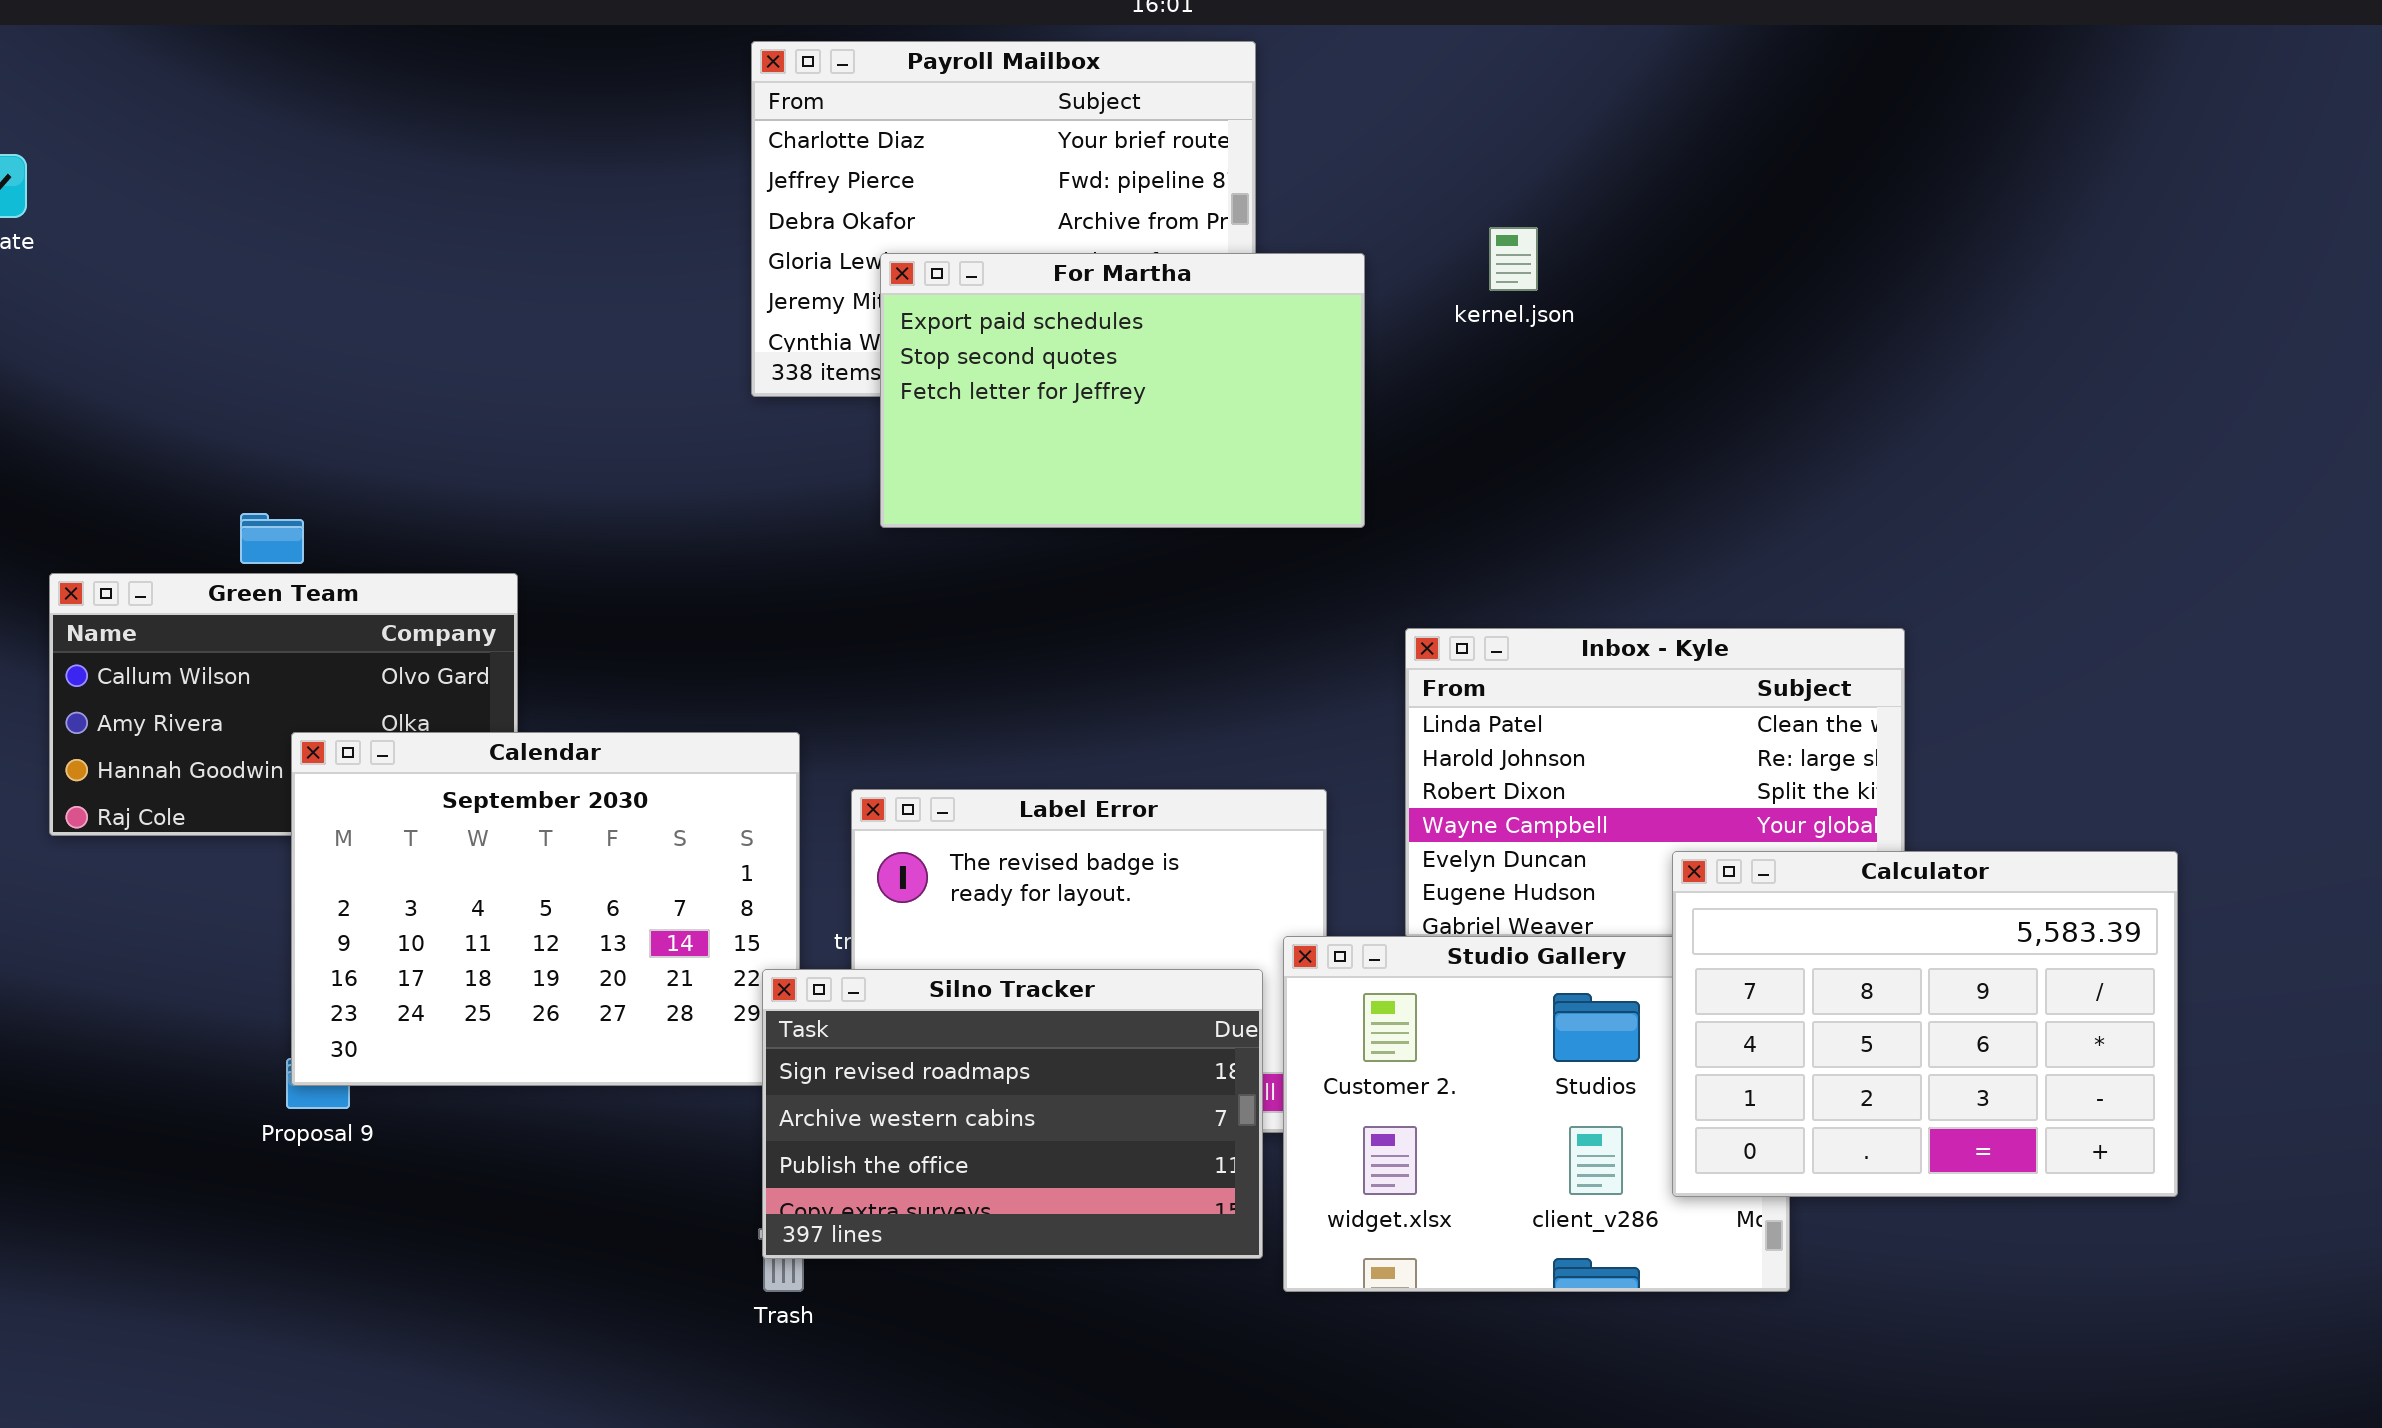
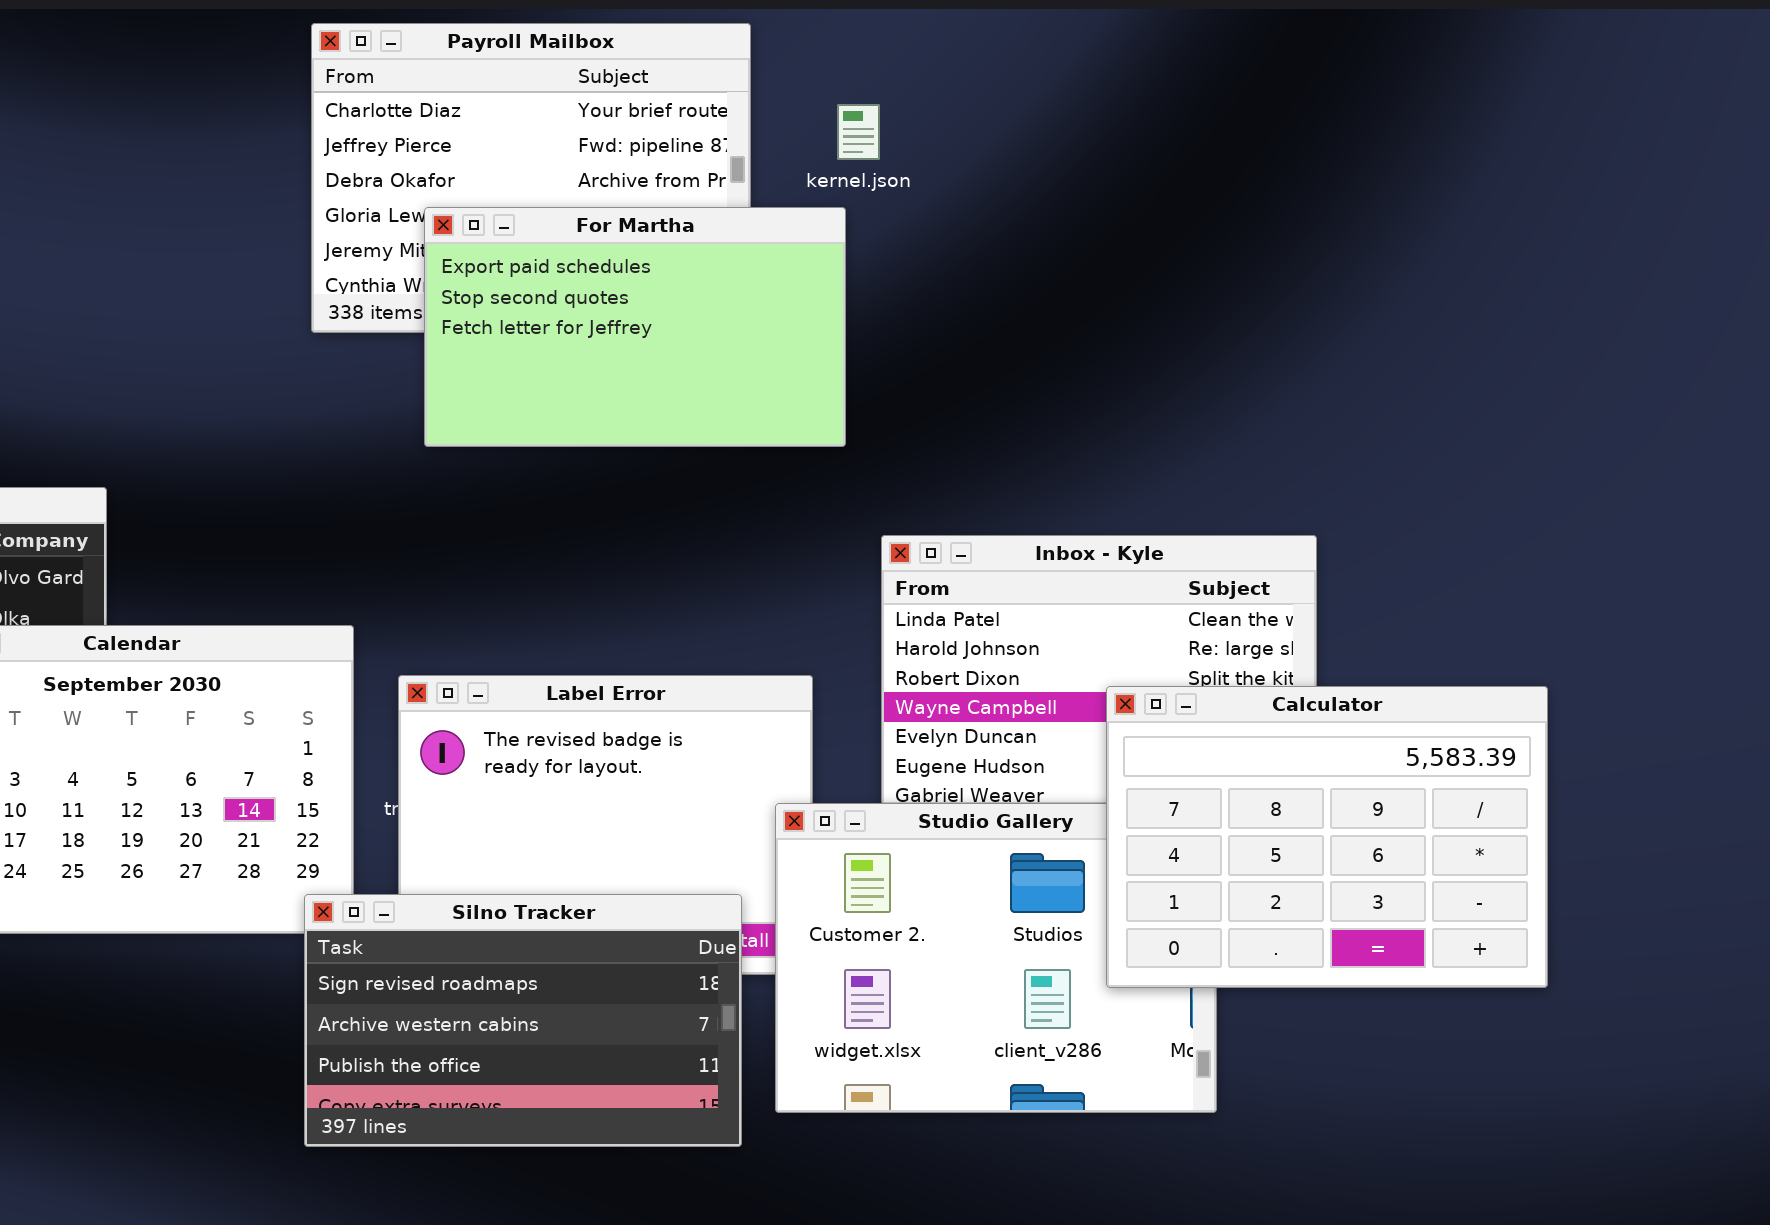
kernel.json: [1489,227,1538,291] -> [837,104,880,160], moved
Calculator: [1672,851,2178,1197] -> [1106,686,1548,988], moved
Silno Tracker: [762,969,1263,1259] -> [304,894,742,1147], moved

